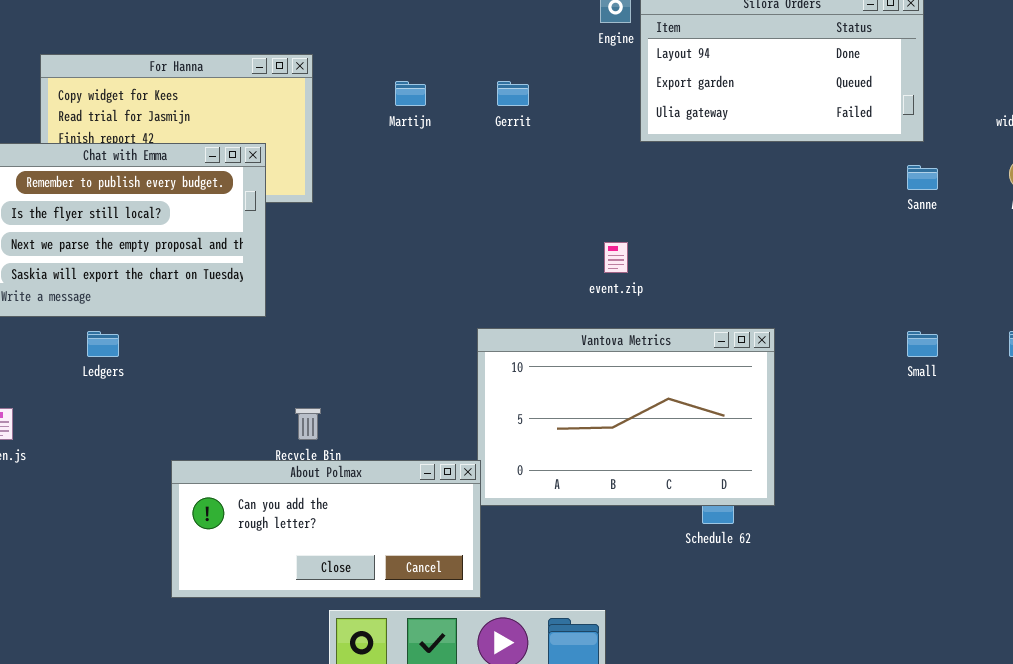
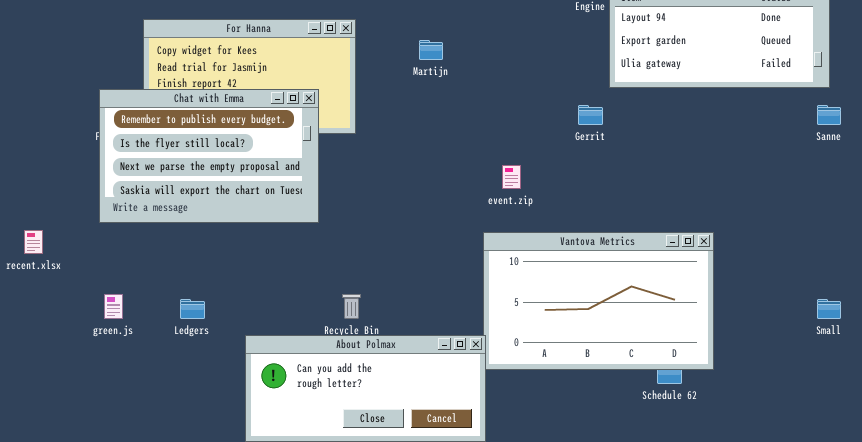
Gerrit: [497,81,529,106] -> [578,105,603,125], moved
event.zip: [604,242,628,273] -> [502,165,521,189], moved
Ledgers: [87,331,119,357] -> [180,299,205,319], moved
Small: [907,331,938,357] -> [817,299,841,319], moved

